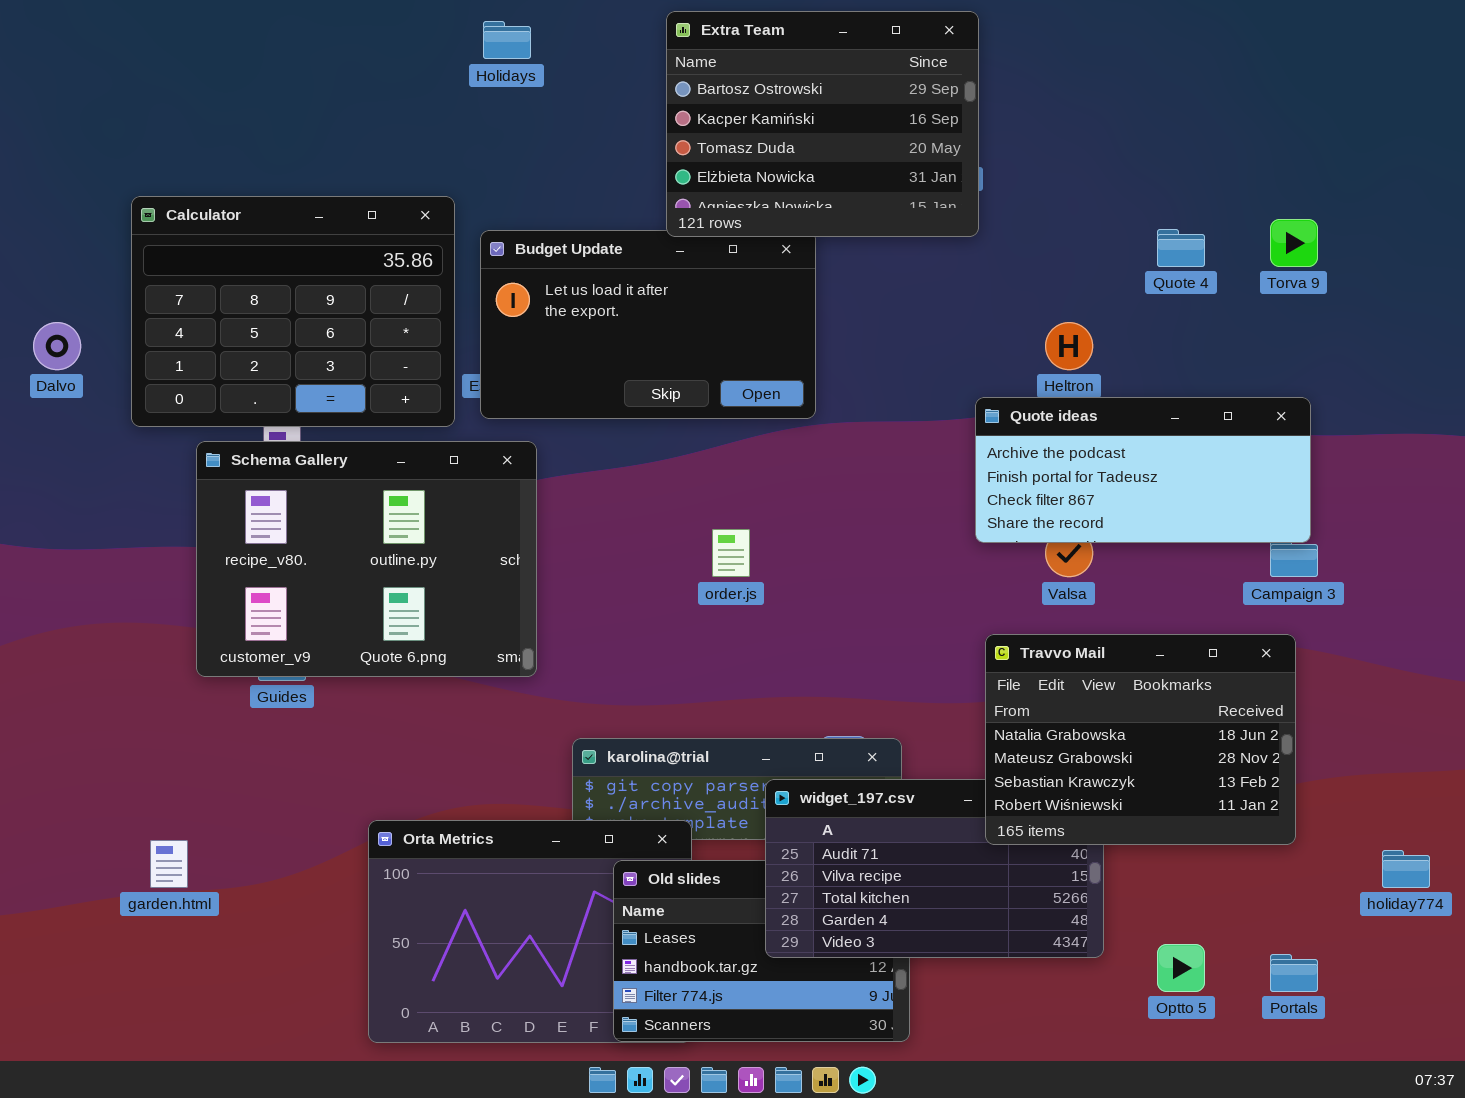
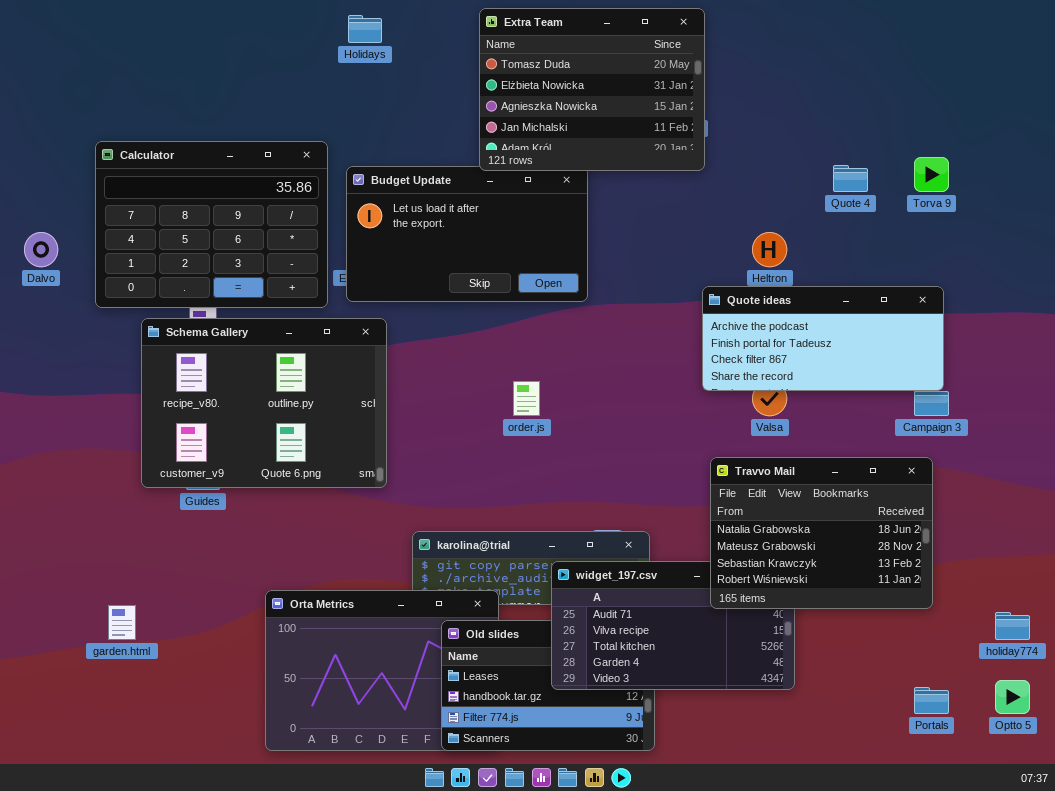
Extra Team: [666,11,979,237] -> [479,8,705,171], scrolled down 2 rows
Optto 5: [1157,944,1205,992] -> [995,680,1030,714], moved

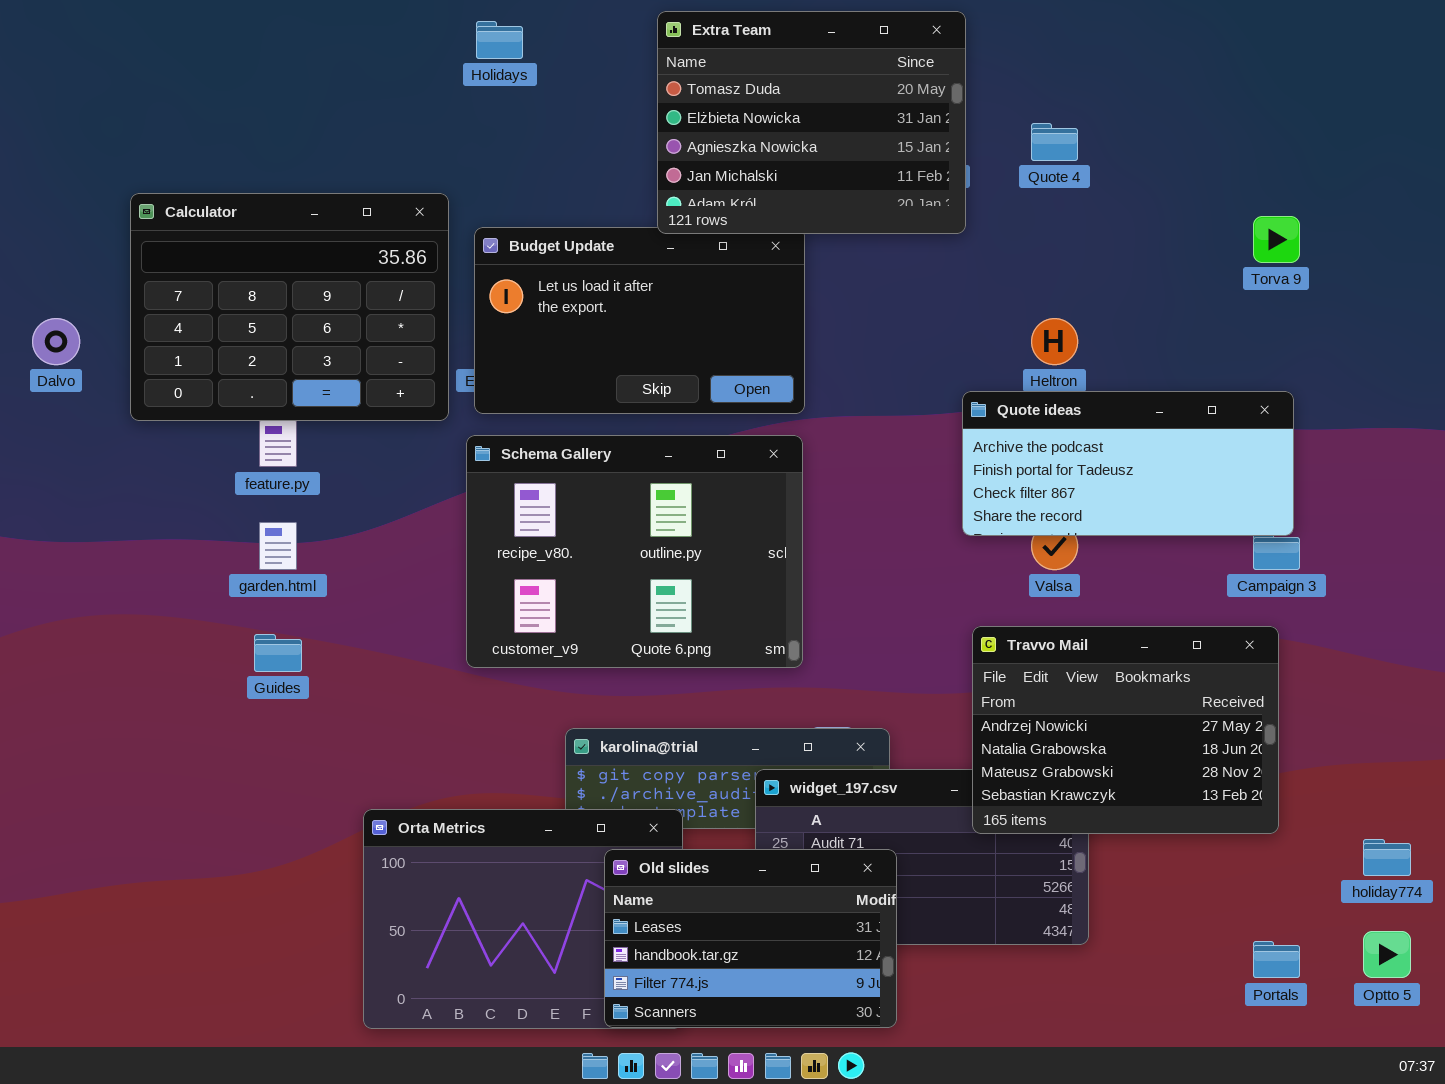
Quote 4: [833,165,868,192] -> [1031,123,1078,161], moved
Schema Gallery: [141,318,387,488] -> [466,435,803,668], moved
Travvo Mail: [710,457,933,609] -> [972,626,1279,834], scrolled up 1 row
garden.html: [108,605,136,640] -> [259,522,297,570], moved
Old slides: [441,620,655,751] -> [604,849,897,1028], raised

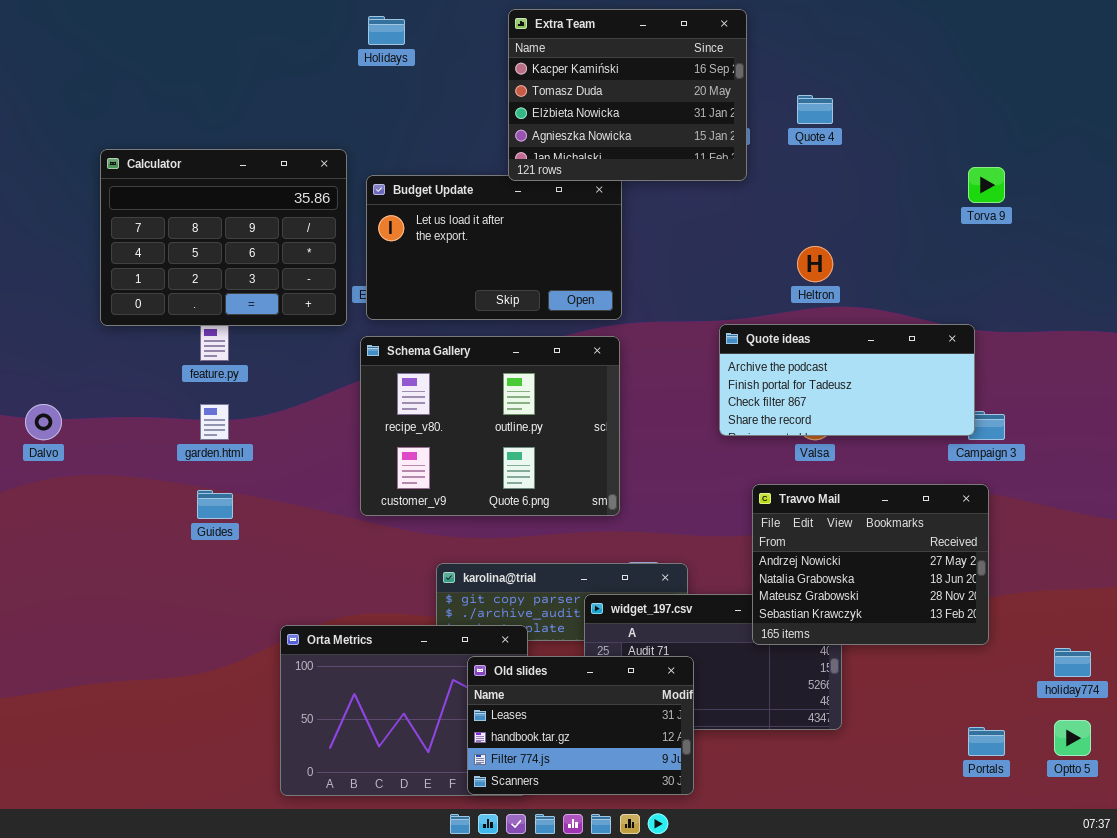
Extra Team: [657,11,966,234] -> [508,9,747,181], scrolled up 1 row
Dalvo: [32,318,80,365] -> [25,404,62,440], moved
Quote ideas: [962,391,1294,536] -> [719,324,975,436], moved

